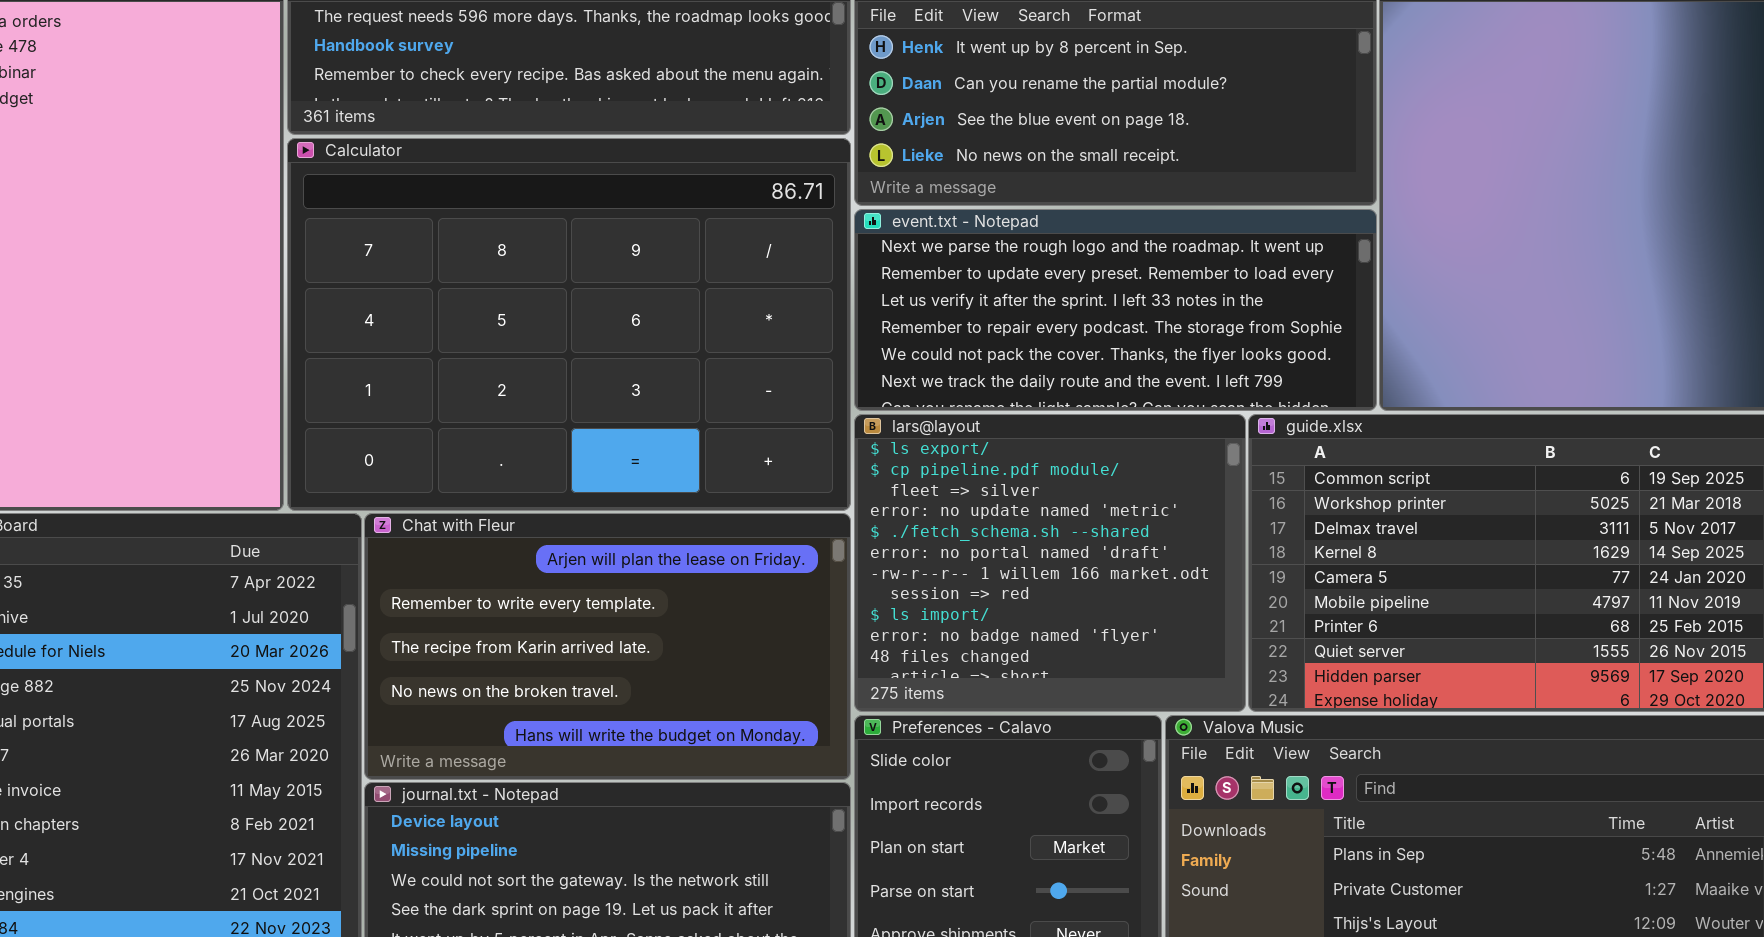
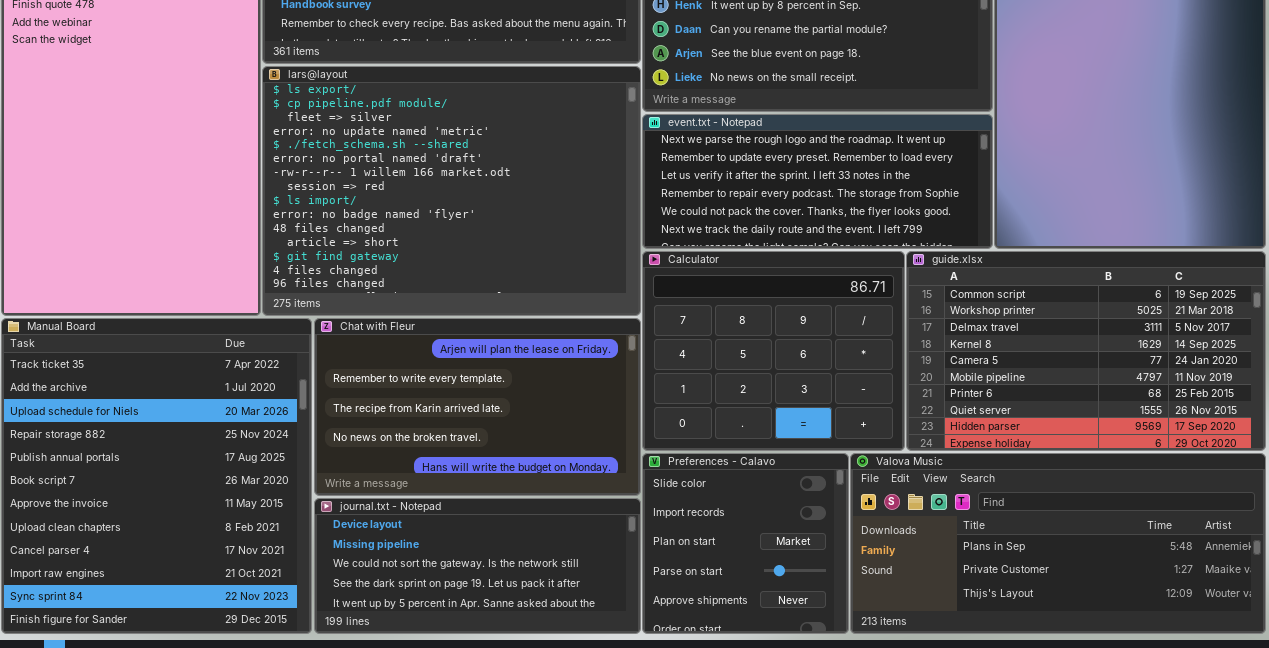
Calculator: [287,138,851,511] -> [642,251,905,451], moved, resized
lars@layout: [854,414,1246,712] -> [262,66,641,316], moved, resized

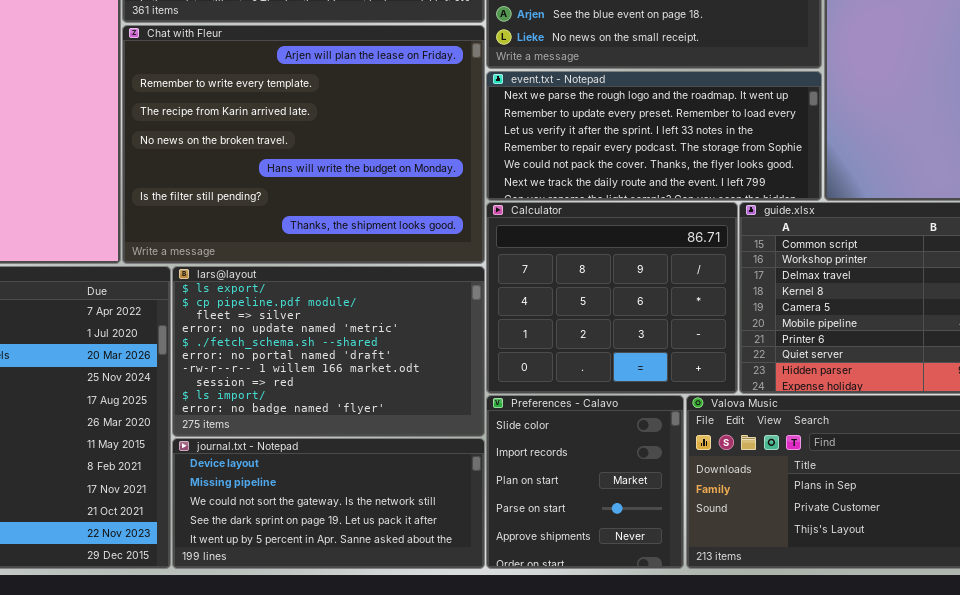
lars@layout: [262,66,641,316] -> [172,266,485,437], moved, resized
Chat with Fleur: [314,318,641,496] -> [122,25,485,264], moved, resized

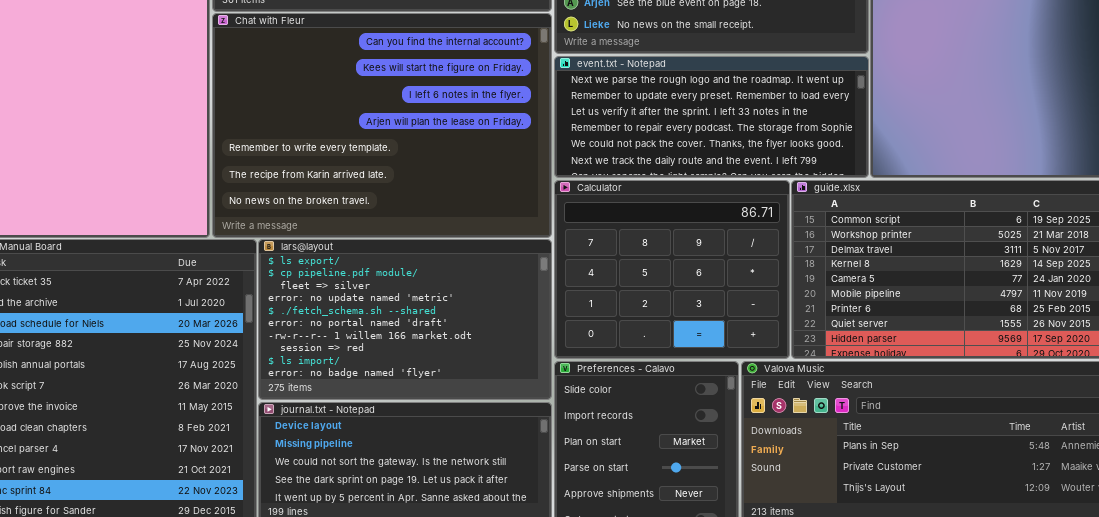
Chat with Fleur: [122,25,485,264] -> [212,13,552,238], scrolled up 3 rows

